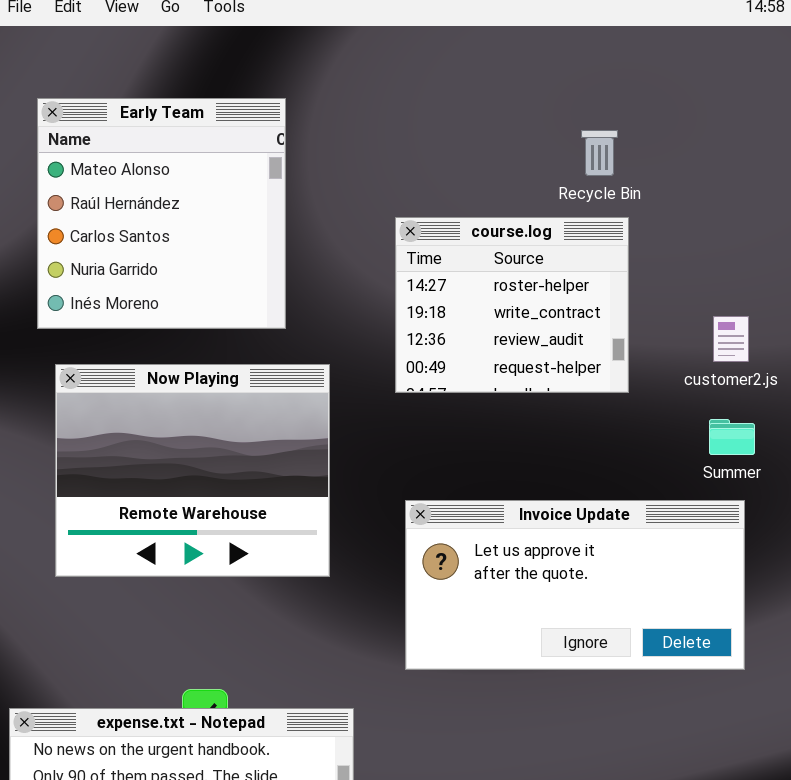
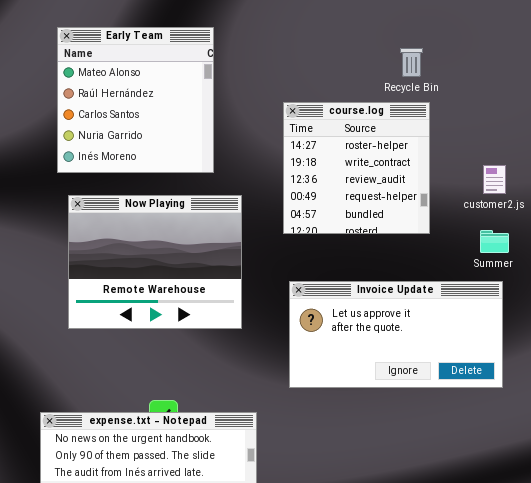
course.log: [395,217,629,393] -> [283,102,430,234], resized

